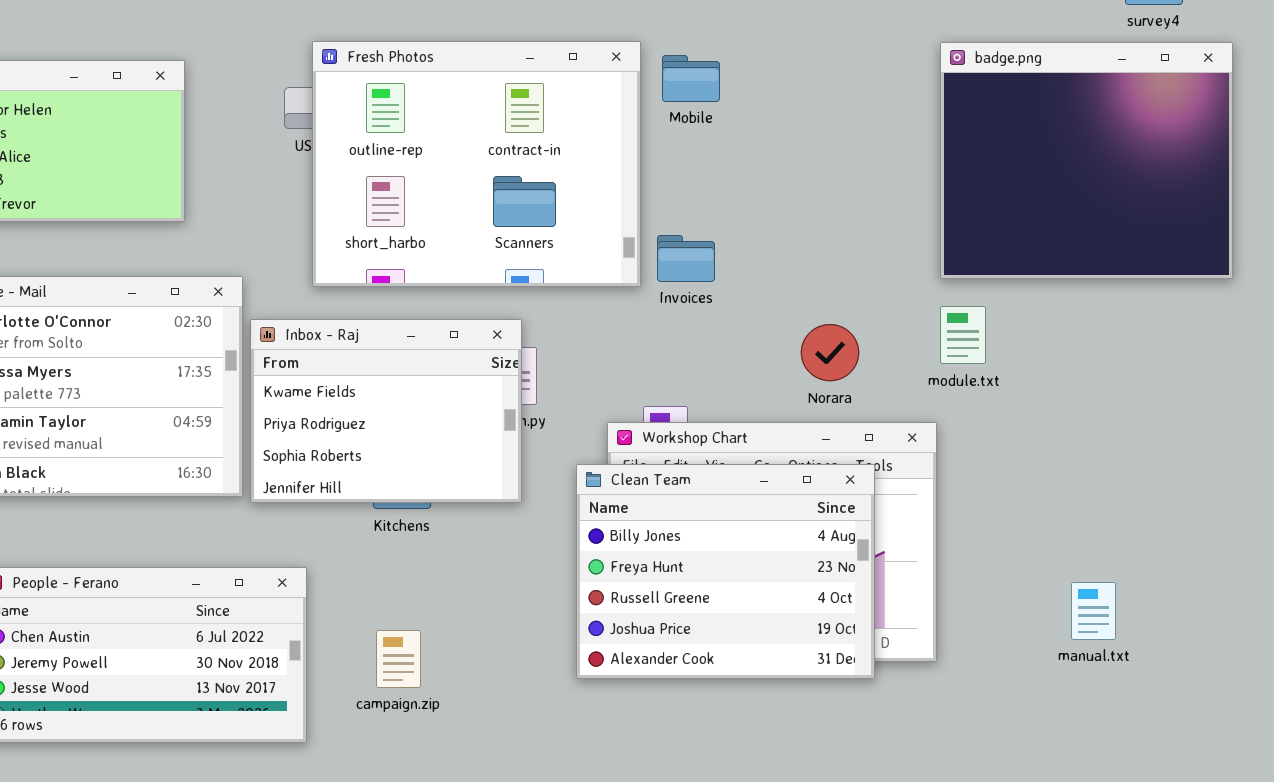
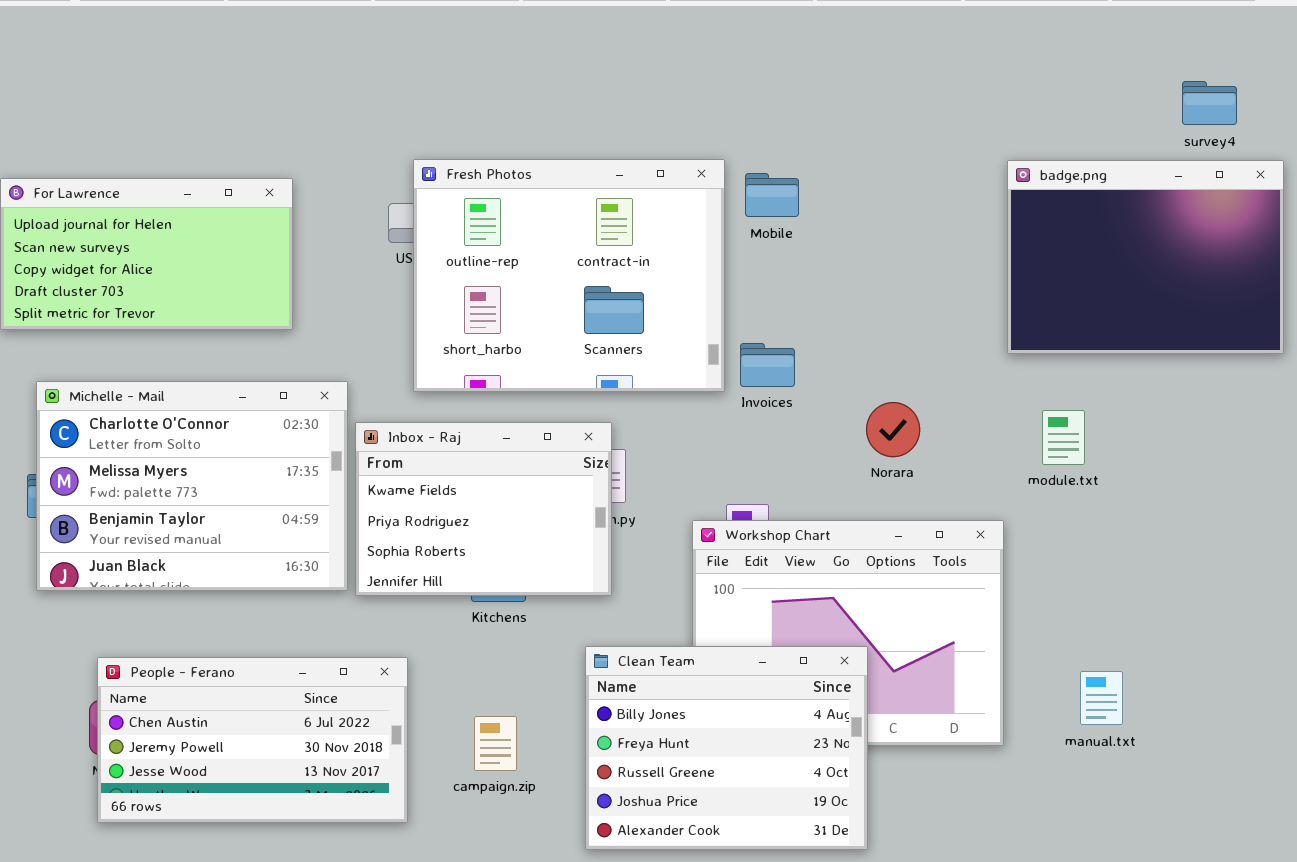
badge.png: [940,42,1233,279] -> [1007,160,1284,354], resized
module.txt: [940,306,986,364] -> [1042,410,1085,465], moved
Norara: [801,324,859,381] -> [866,402,920,457], moved
Clean Team: [576,464,875,679] -> [585,646,868,850], moved
manual.txt: [1071,582,1116,640] -> [1080,671,1123,725], moved

